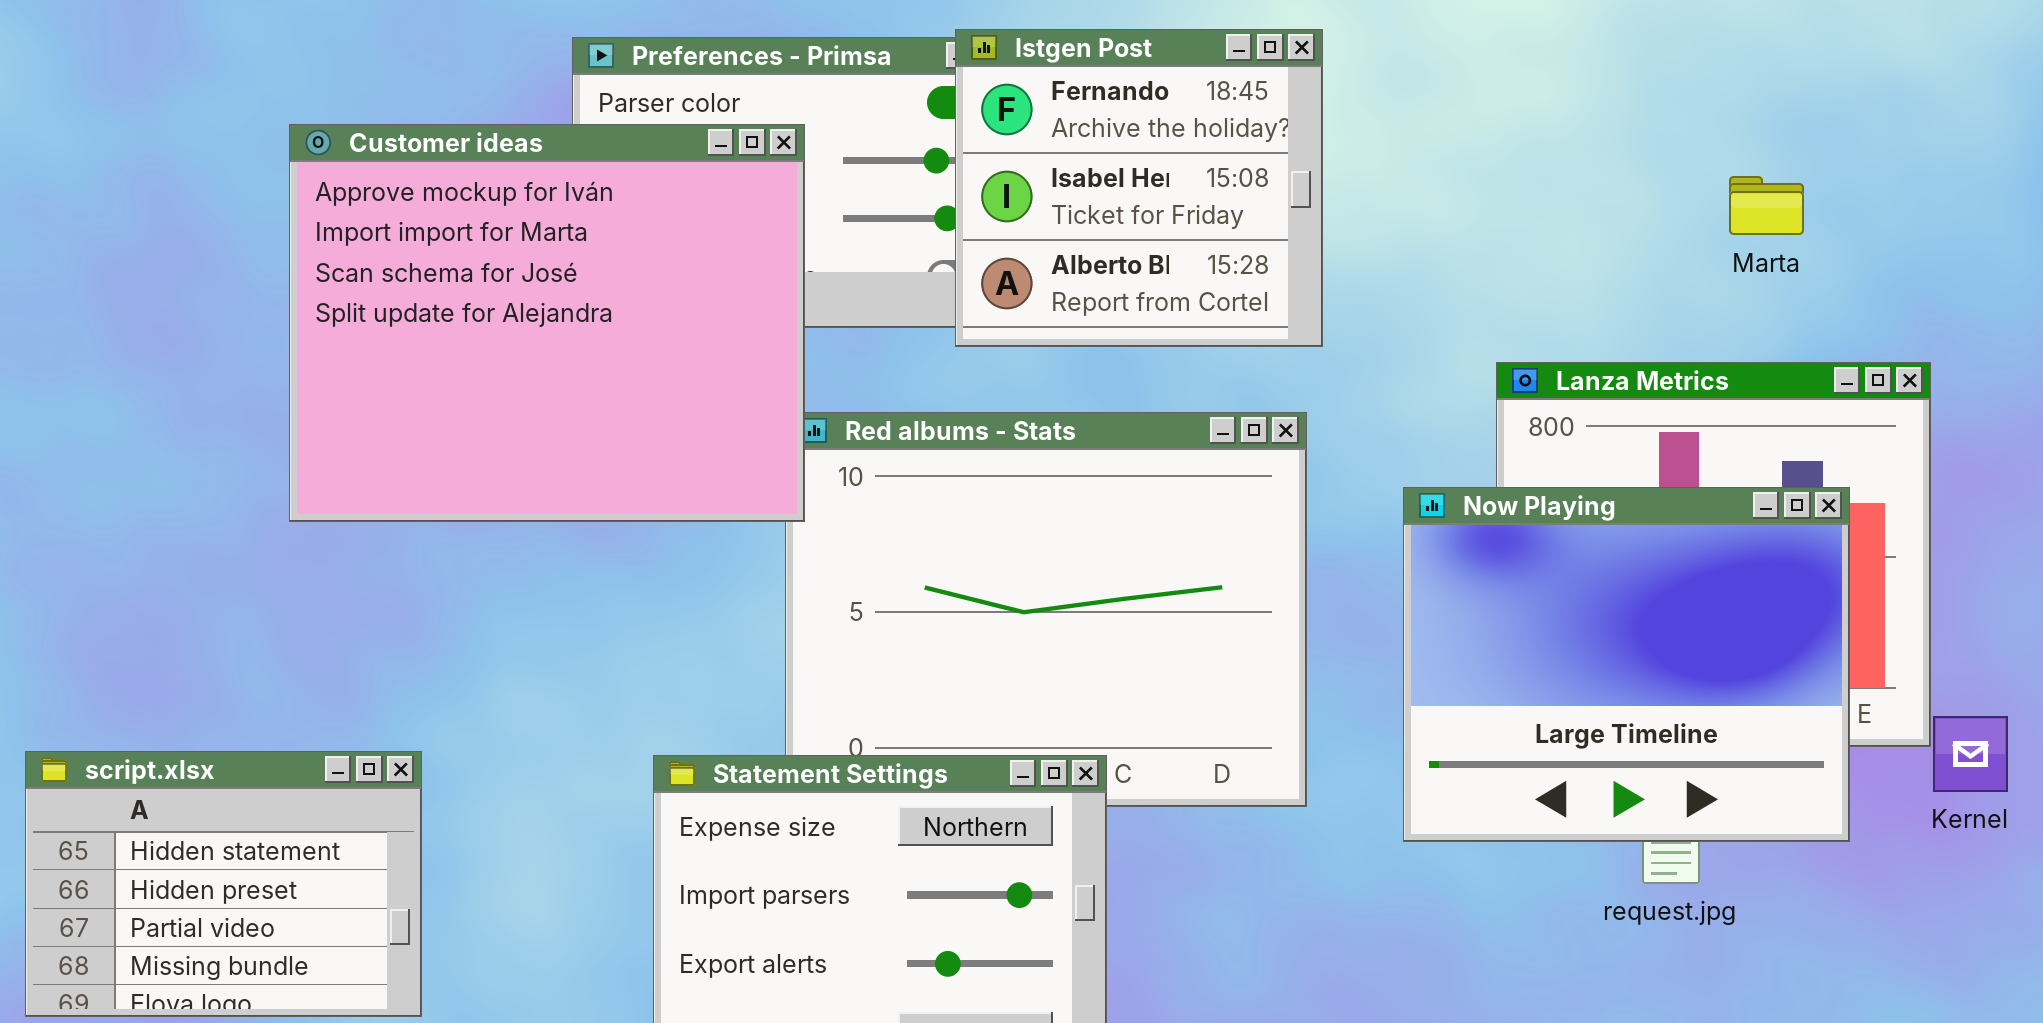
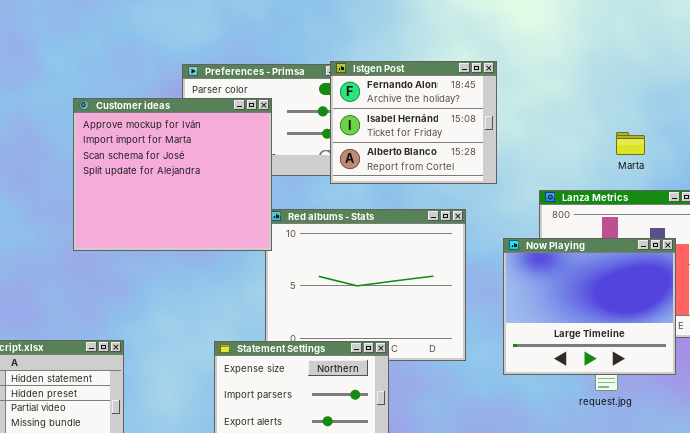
Istgen Post: [955,29,1323,347] -> [330,61,497,184], resized
Marta: [1729,176,1804,235] -> [616,132,645,155], moved

